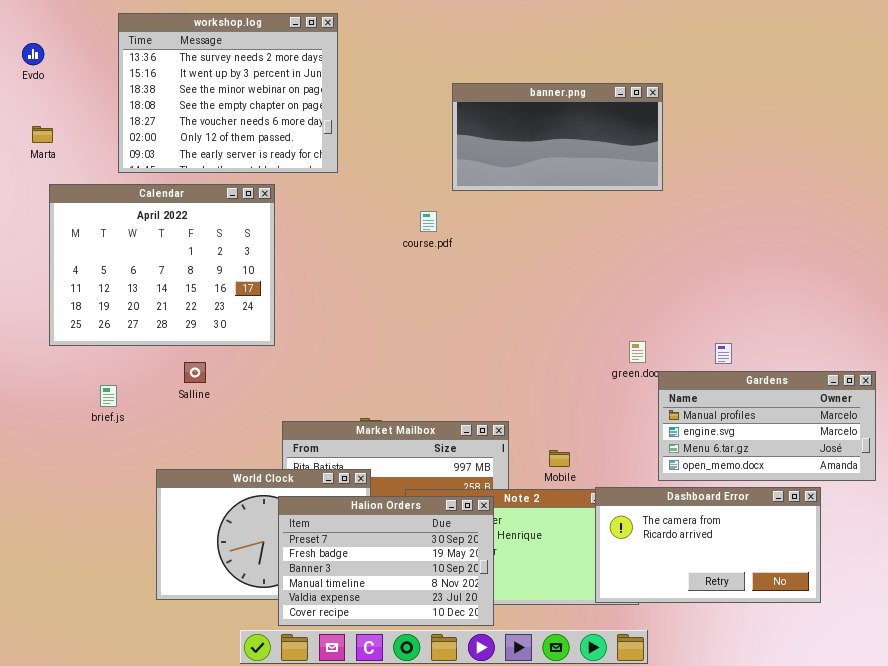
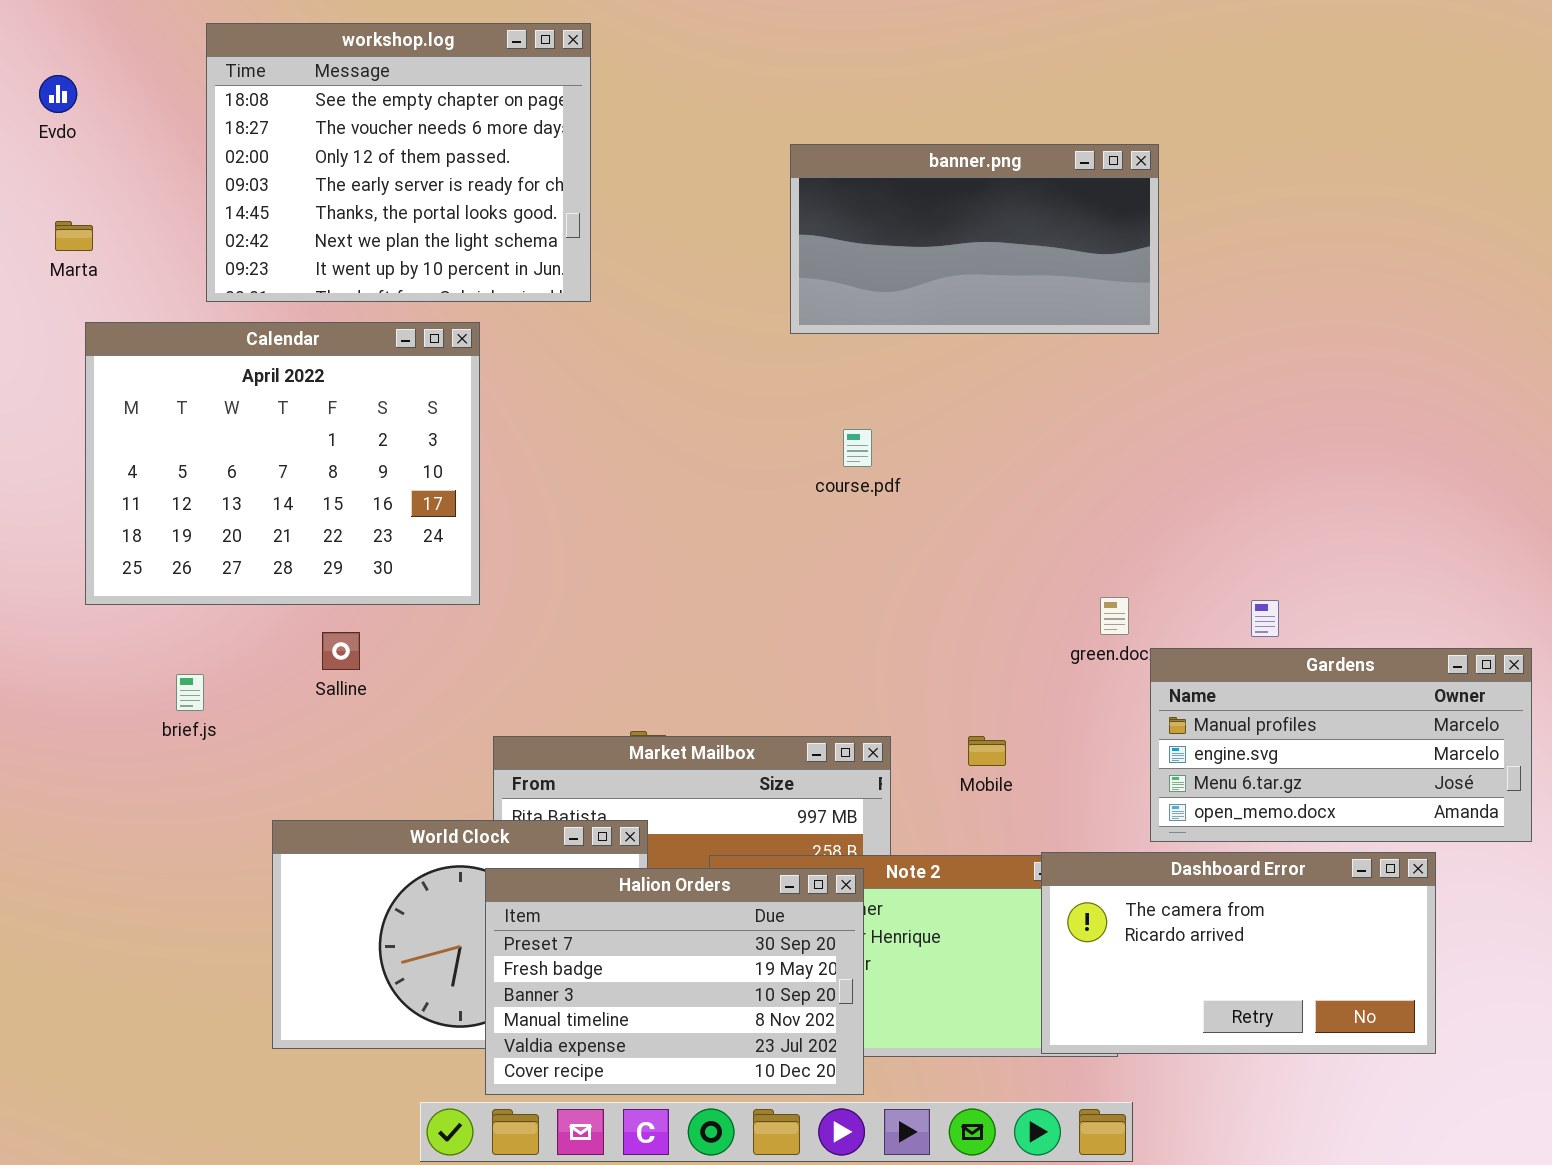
workshop.log: [118,13,338,173] -> [206,23,591,302], scrolled down 3 rows
course.pdf: [420,211,437,232] -> [843,429,872,467], moved
Mobile: [549,450,570,467] -> [968,736,1006,766], moved

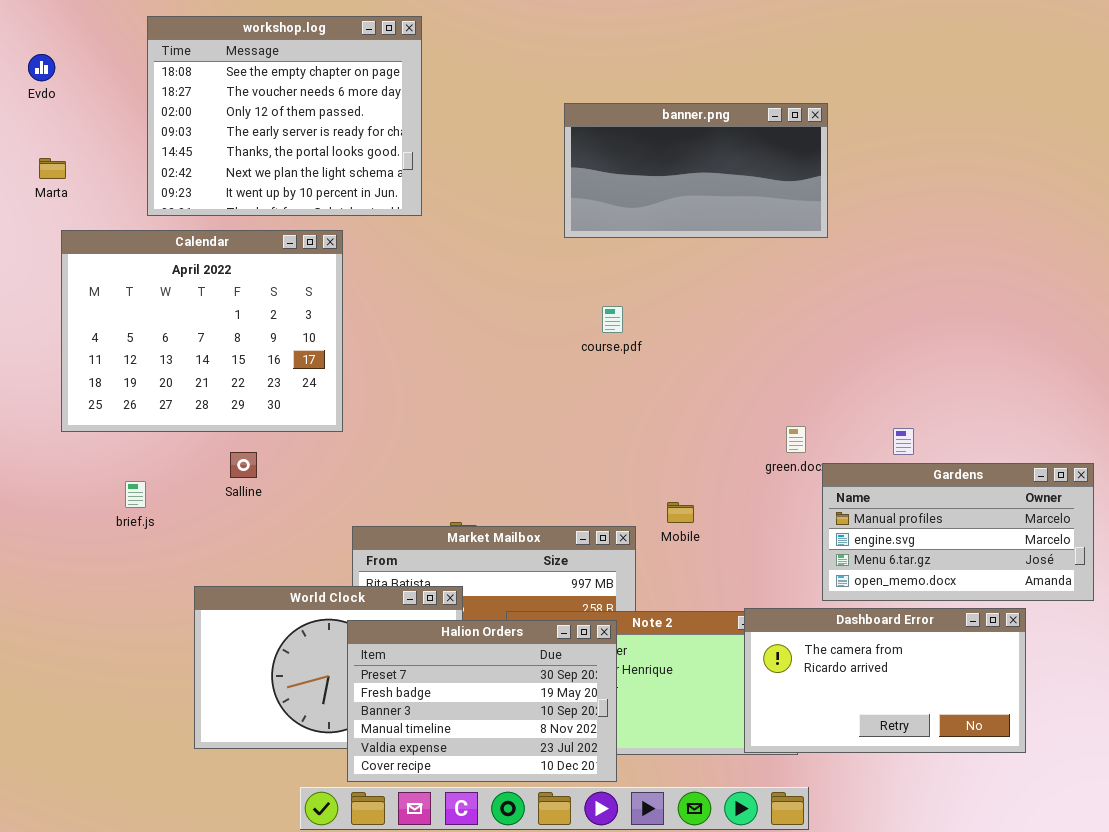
Mobile: [968,736,1006,766] -> [667,502,694,523], moved

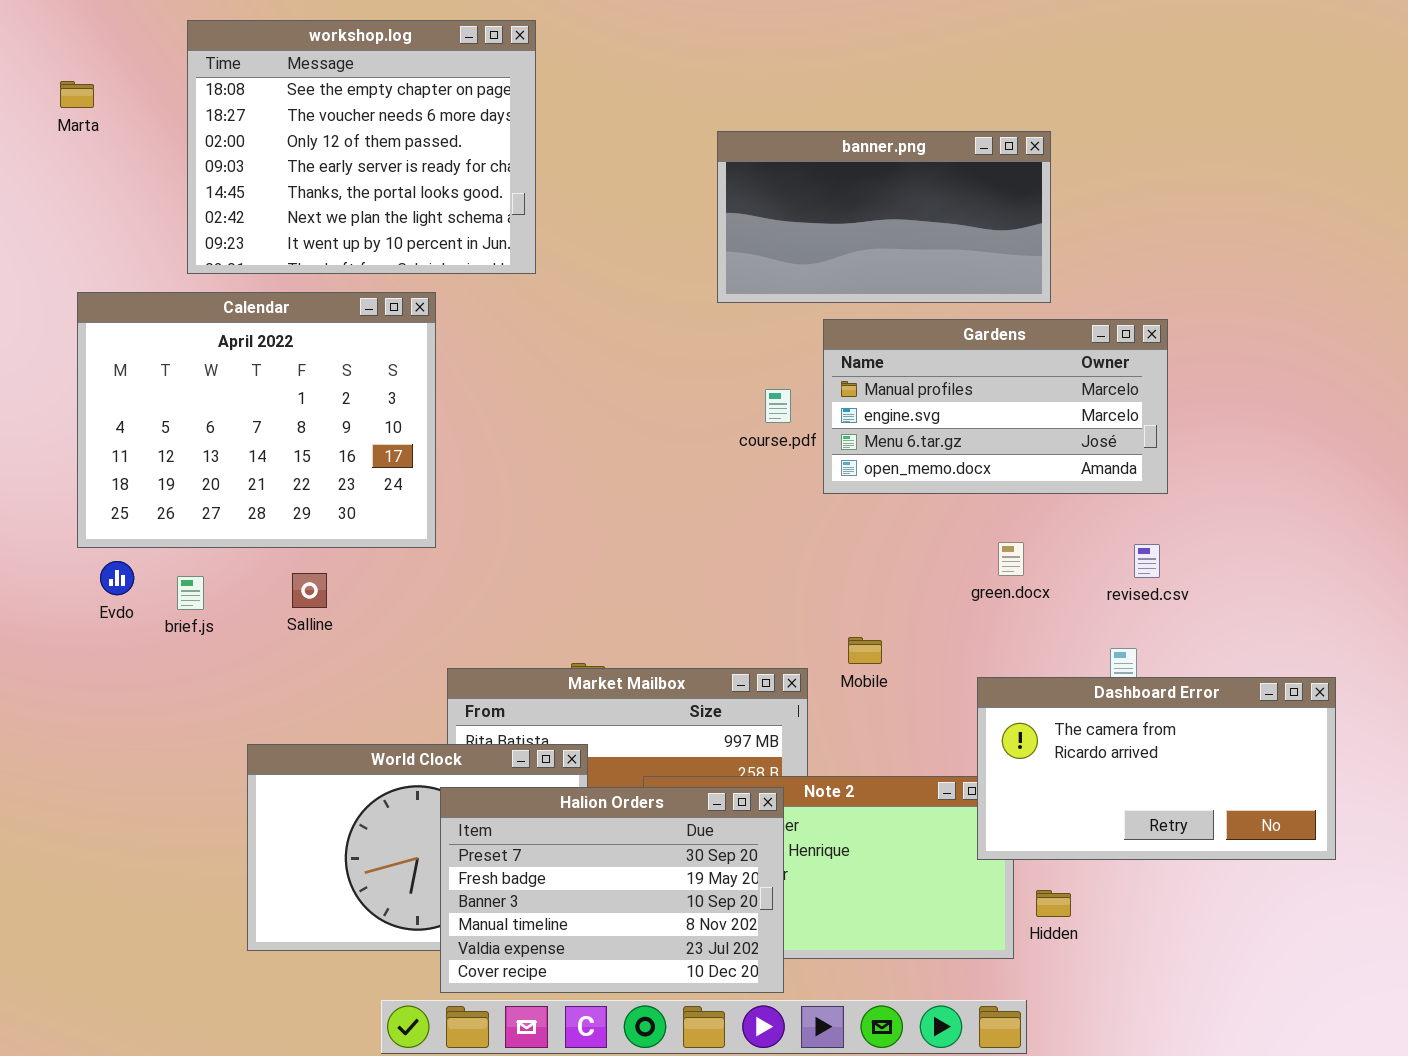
Evdo: [28,54,55,81] -> [100,561,134,595], moved
Marta: [39,158,66,179] -> [60,81,94,108], moved
Gardens: [822,463,1094,601] -> [823,319,1168,494], moved
brief.js: [125,481,146,508] -> [177,576,204,610], moved
Dashboard Error: [744,608,1026,753] -> [977,677,1336,860], moved

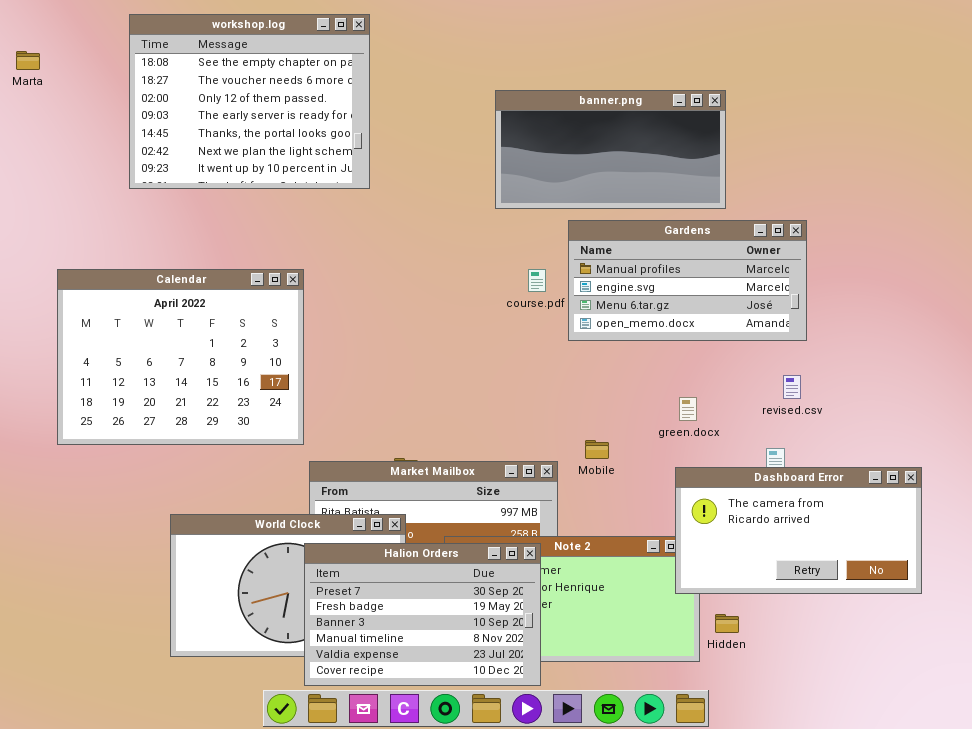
Marta: [60,81,94,108] -> [16,51,40,70], moved
Calendar: [77,292,436,548] -> [57,269,304,445], moved
green.docx: [998,542,1024,576] -> [679,397,697,421], moved

